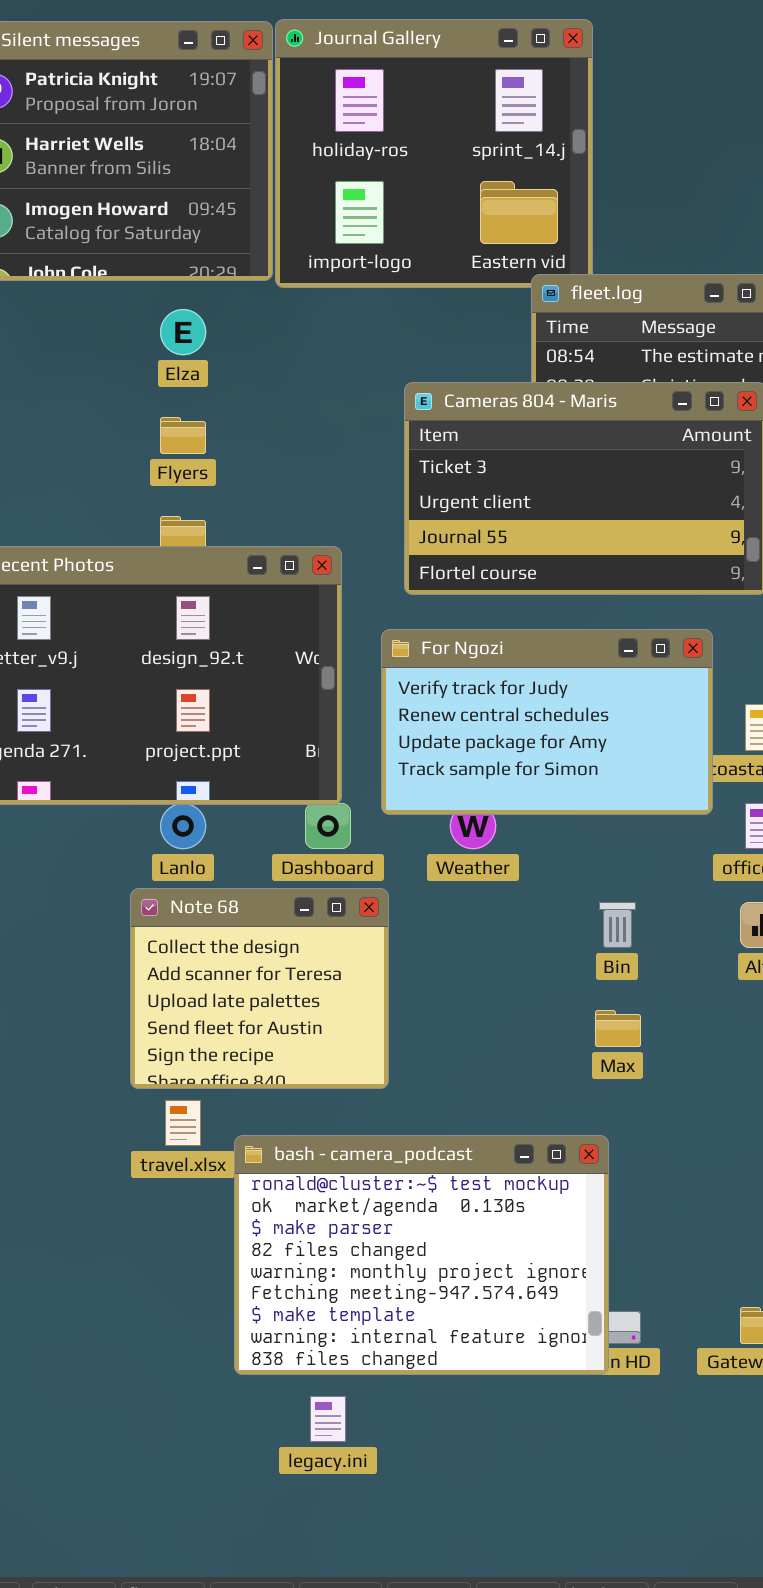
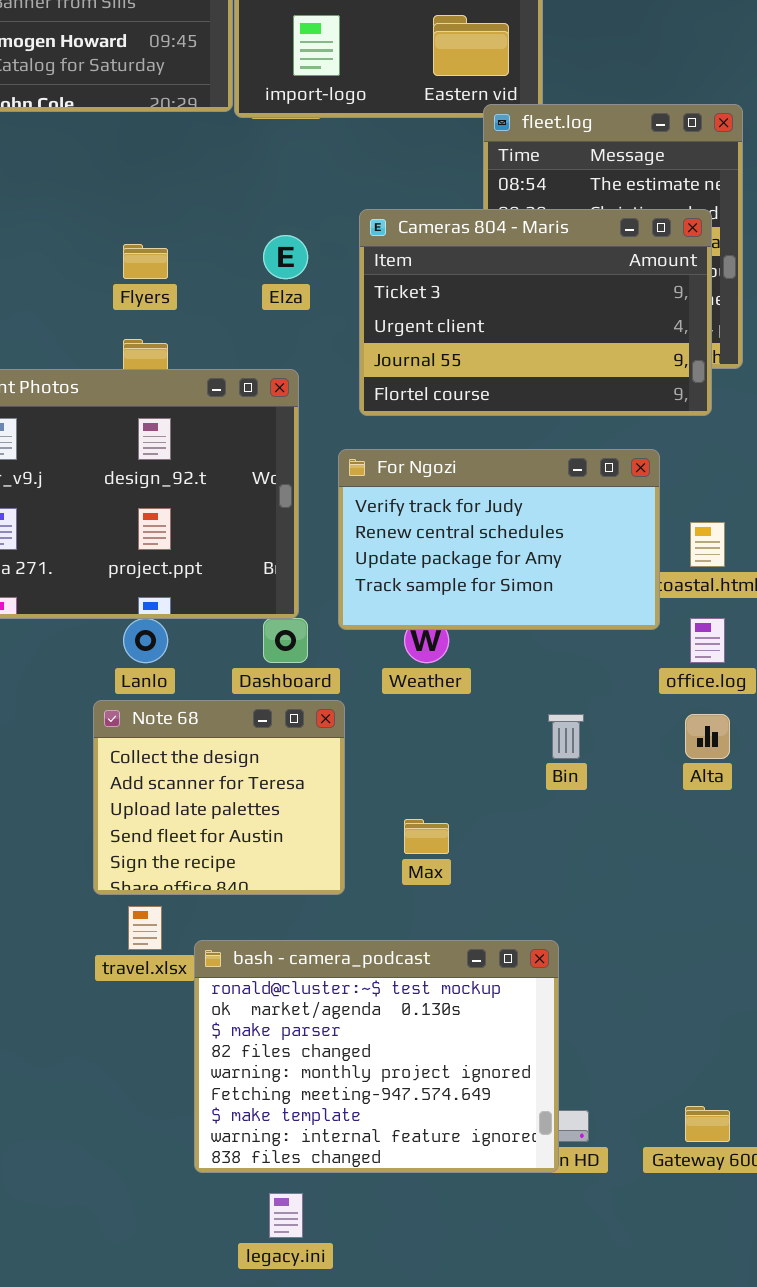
Elza: [160,309,206,355] -> [263,235,308,279], moved
Max: [595,1010,641,1047] -> [404,819,449,854], moved

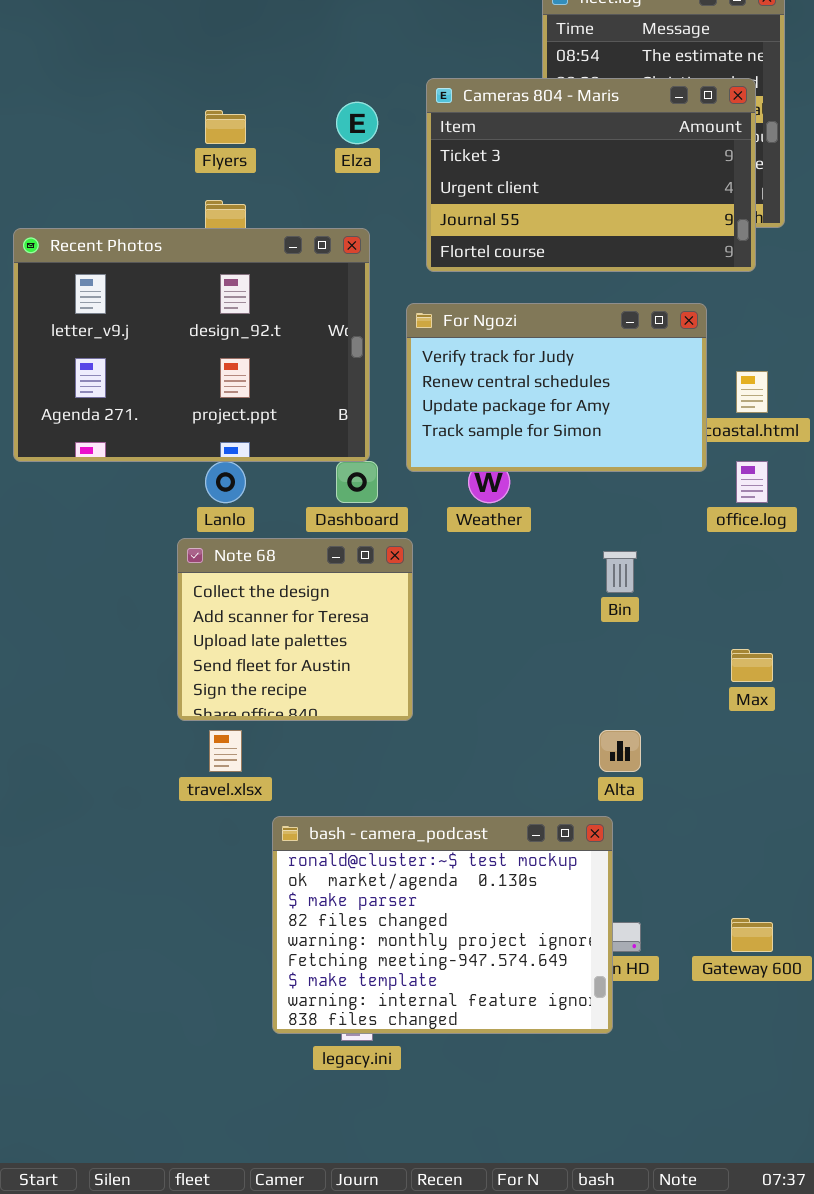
Alta: [685,714,730,759] -> [599,730,641,772], moved
Max: [404,819,449,854] -> [731,649,773,682], moved
bash - camera_podcast: [194,940,559,1173] -> [272,816,613,1034], moved

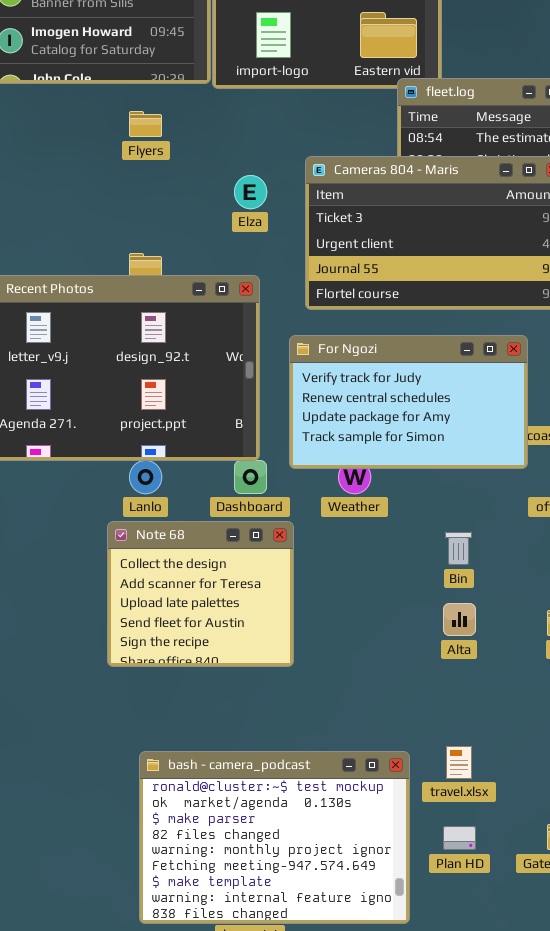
Flyers: [205,110,246,144] -> [129,111,162,137], moved
travel.xlsx: [209,730,242,772] -> [446,746,472,779], moved
Alta: [599,730,641,772] -> [443,603,476,636], moved
bash - camera_podcast: [272,816,613,1034] -> [139,751,410,924], moved

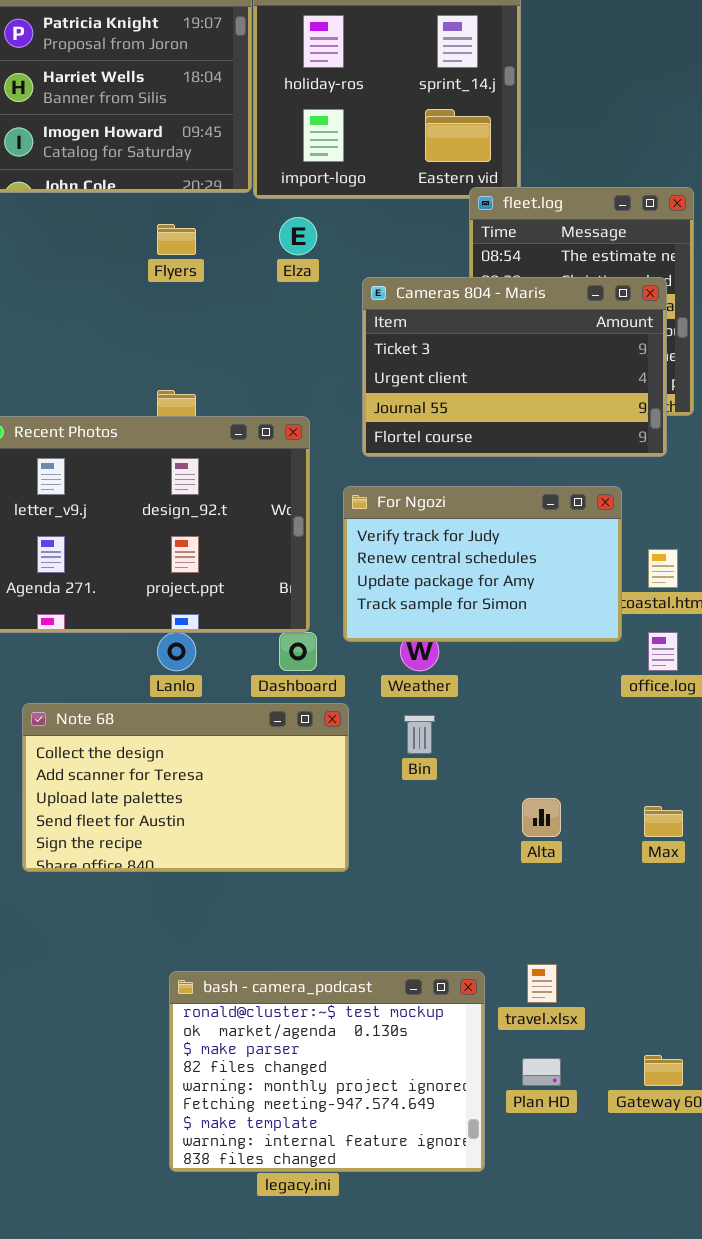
Elza: [234,175,267,209] -> [279,217,317,255], moved
Note 68: [107,521,294,667] -> [22,703,349,872], resized
Bin: [445,532,472,565] -> [404,715,435,754], moved

